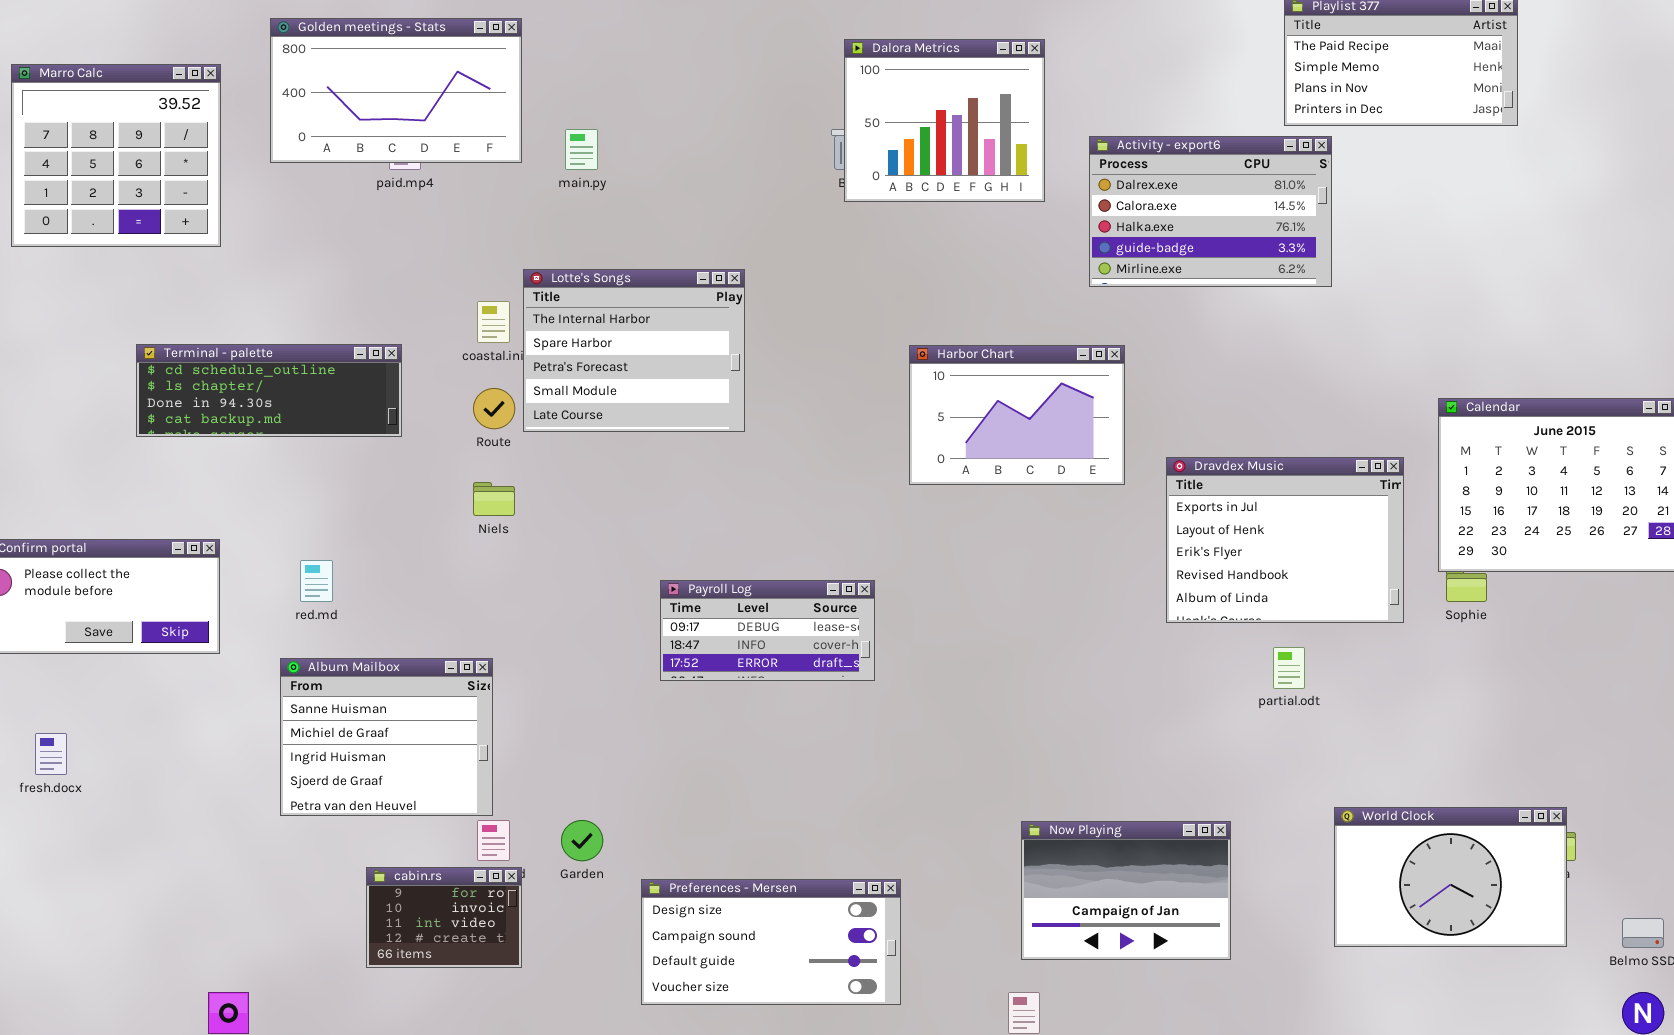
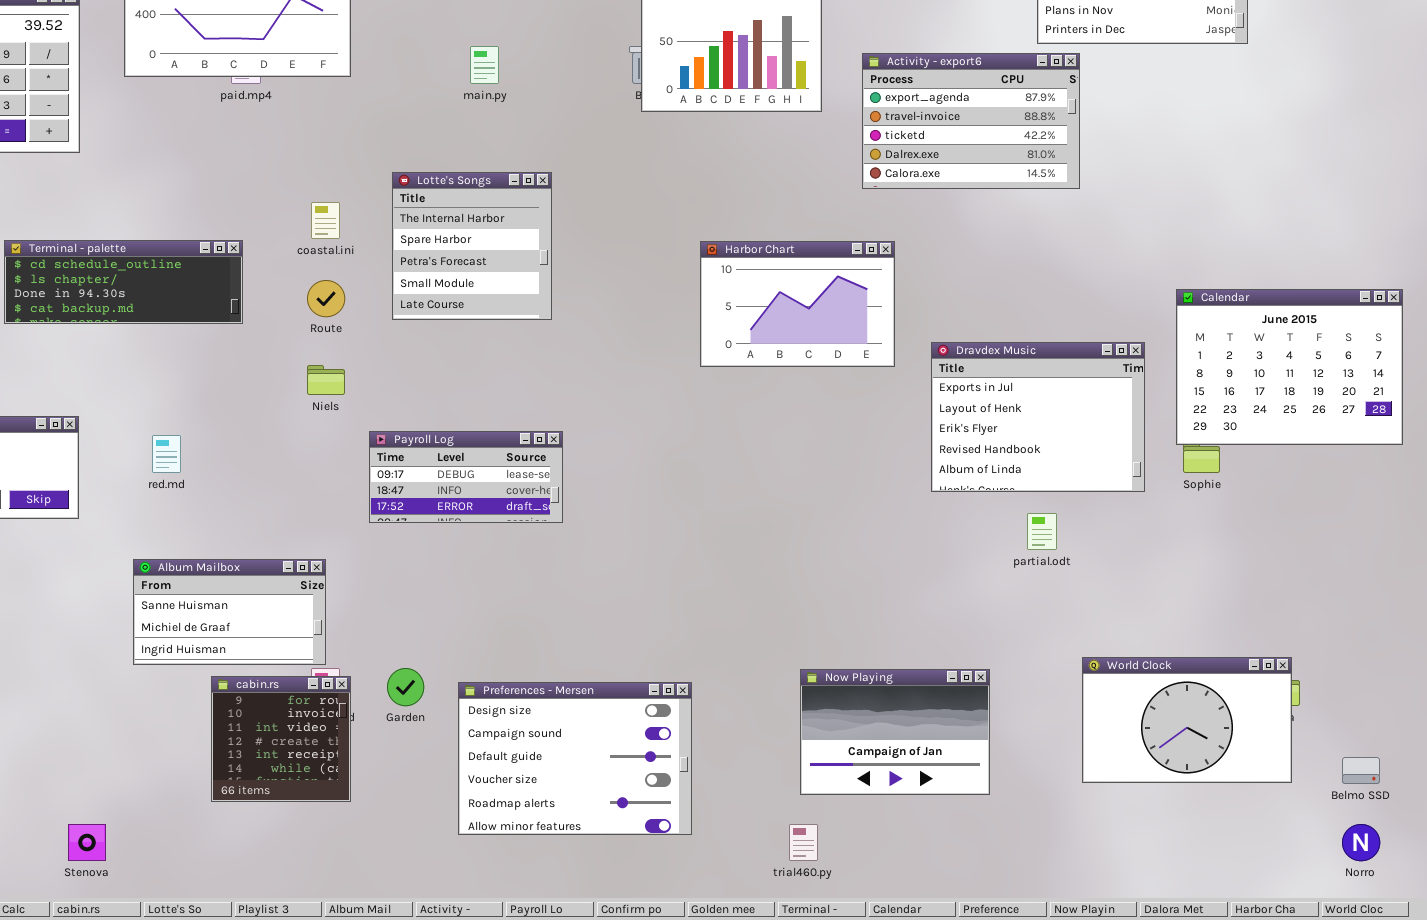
main.py: [565,129,598,170] -> [470,46,499,84], moved
Activity - export6: [1089,136,1332,287] -> [862,53,1080,189], scrolled up 3 rows
Lotte's Songs: [523,269,745,432] -> [392,172,552,320], resized
Payroll Log: [660,580,875,681] -> [369,431,563,523], moved
Album Mailbox: [280,658,493,816] -> [133,559,326,665], resized
cabin.rs: [366,867,522,968] -> [211,676,351,802], resized
Preferences - Mersen: [641,879,901,1005] -> [458,682,692,835], resized

